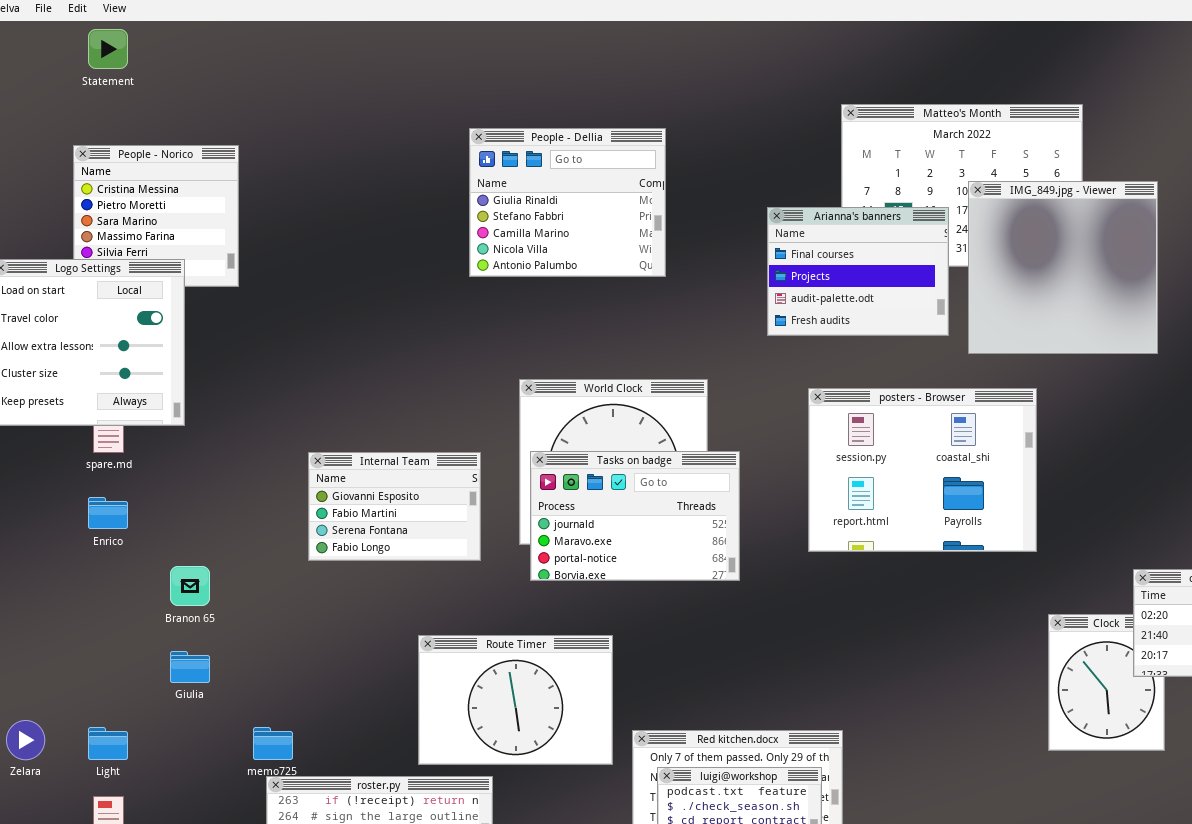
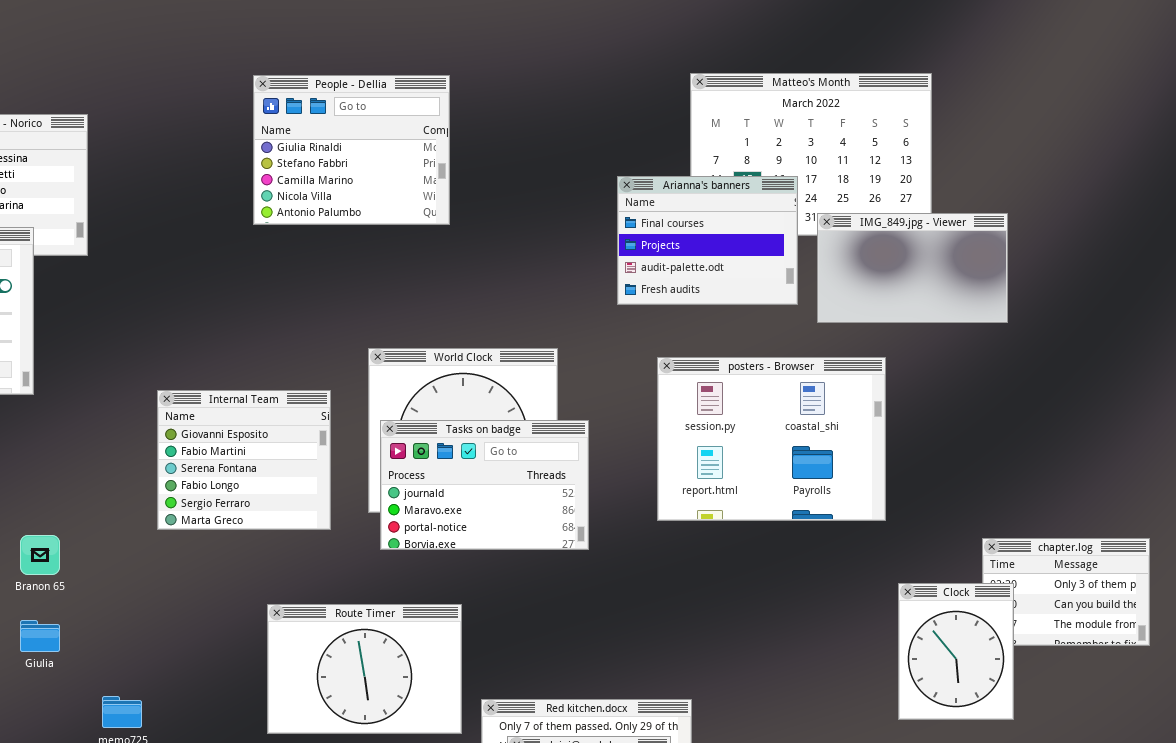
People - Dellia: [469,128,666,277] -> [253,75,450,225], moved
IMG_849.jpg - Viewer: [968,181,1158,354] -> [817,213,1008,323], resized
Internal Team: [308,452,481,561] -> [157,390,331,530], resized
Clock: [1048,614,1165,751] -> [898,583,1014,720], raised

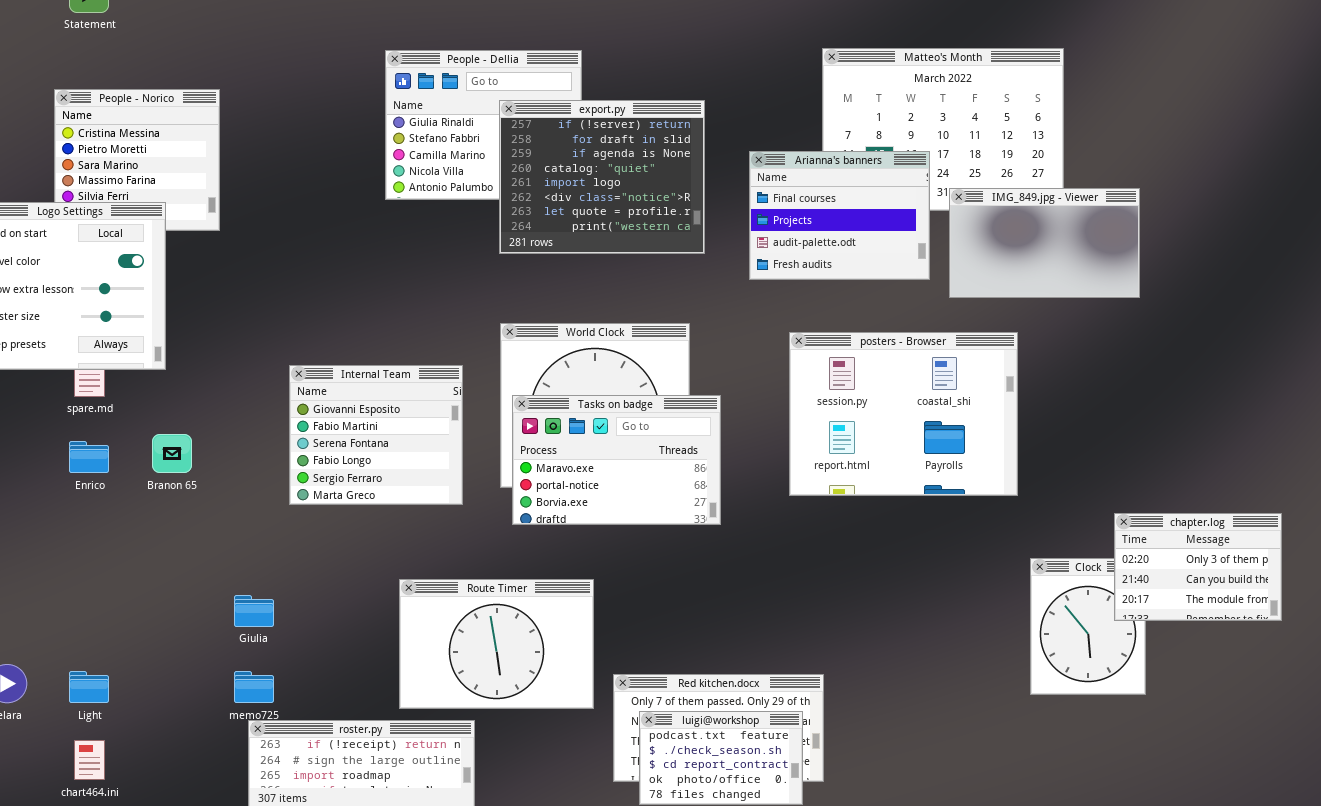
export.py: none -> [499,100,705,254], opened
Tasks on badge: [380,420,589,550] -> [512,395,721,525], scrolled down 1 row
Branon 65: [20,535,60,575] -> [152,434,192,473], moved
chapter.log: [982,538,1150,646] -> [1114,513,1282,621], raised
Giulia: [20,620,60,652] -> [234,595,274,627], moved

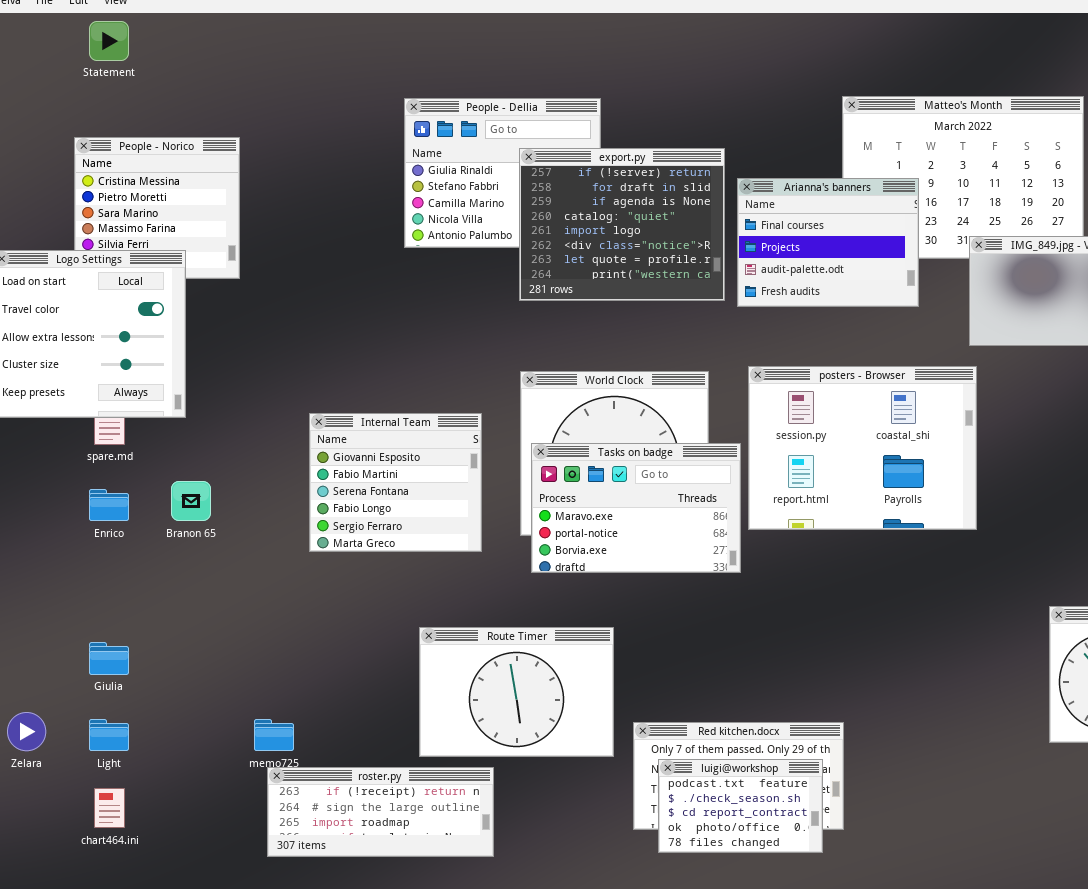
Arianna's banners: [749,151,930,280] -> [737,178,919,307], moved
posters - Browser: [789,332,1018,496] -> [748,366,977,530], moved
Giulia: [234,595,274,627] -> [89,642,129,675], moved

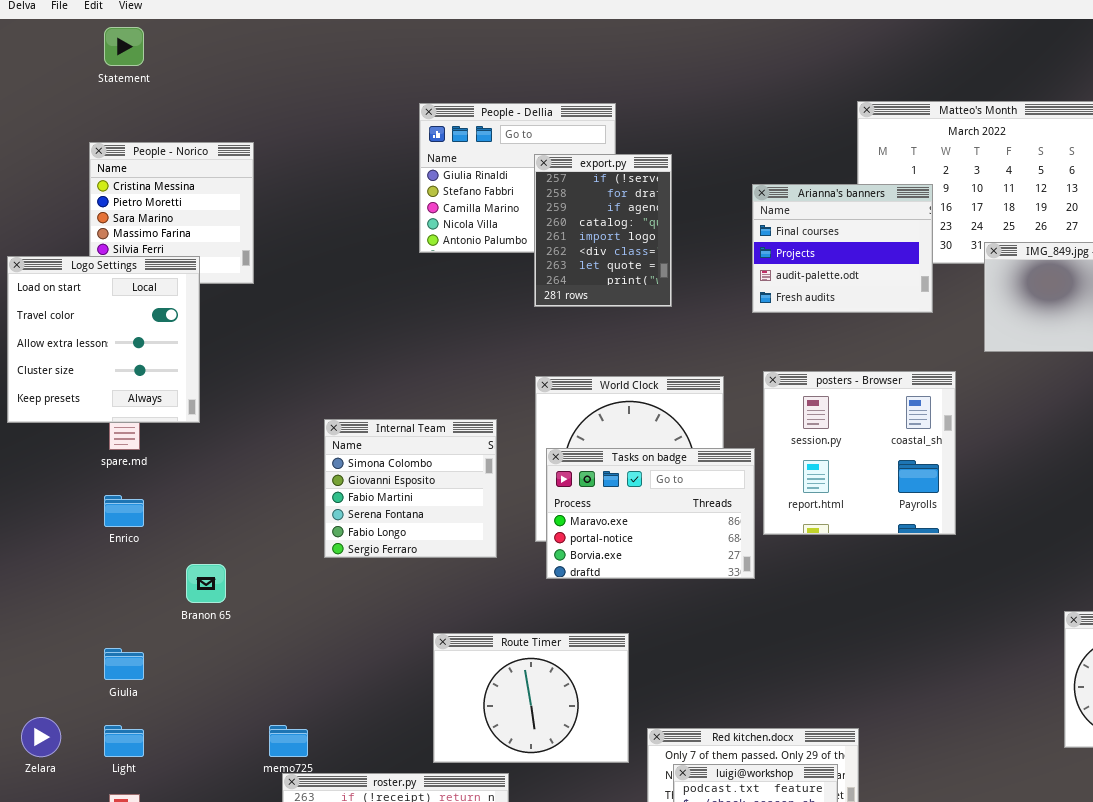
export.py: [519,148,725,301] -> [534,154,672,307], resized
posters - Browser: [748,366,977,530] -> [763,371,956,535], resized
Internal Team: [309,413,482,552] -> [324,419,497,558], scrolled up 1 row
Branon 65: [171,481,211,521] -> [186,564,226,603], moved

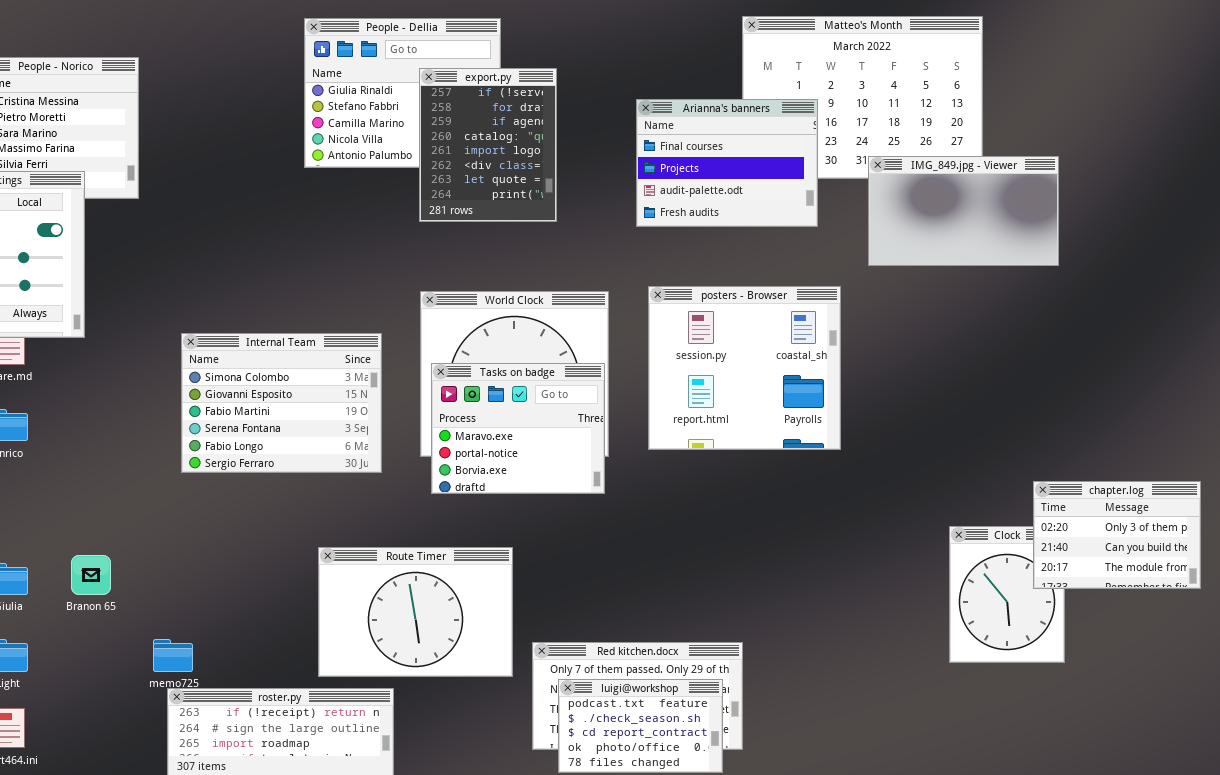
Internal Team: [324,419,497,558] -> [181,333,382,473], resized
Tasks on badge: [546,448,755,579] -> [431,363,605,494], resized
Branon 65: [186,564,226,603] -> [71,555,111,595], moved

